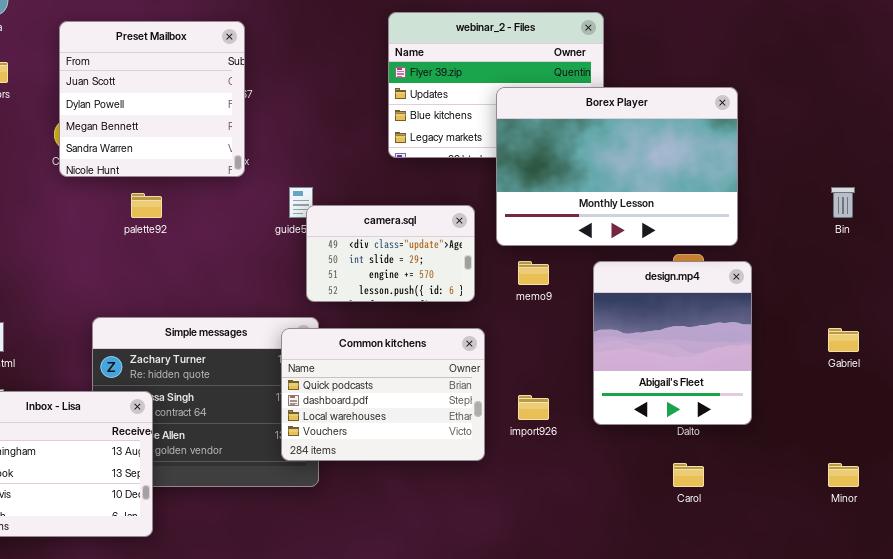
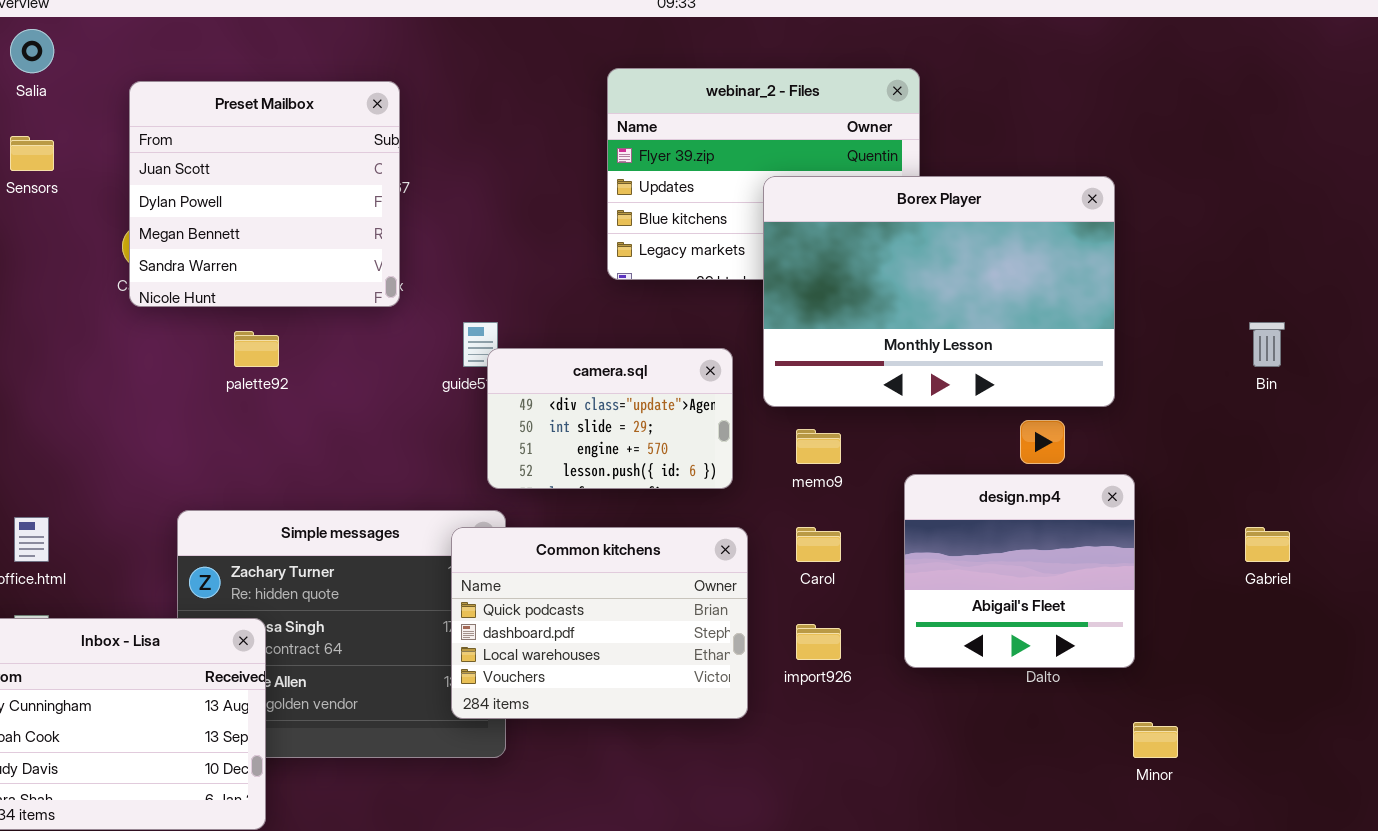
design.mp4: [593,261,752,425] -> [904,474,1135,668], resized
Carol: [673,463,704,487] -> [796,527,841,562], moved
Minor: [828,463,859,487] -> [1133,722,1178,758], moved

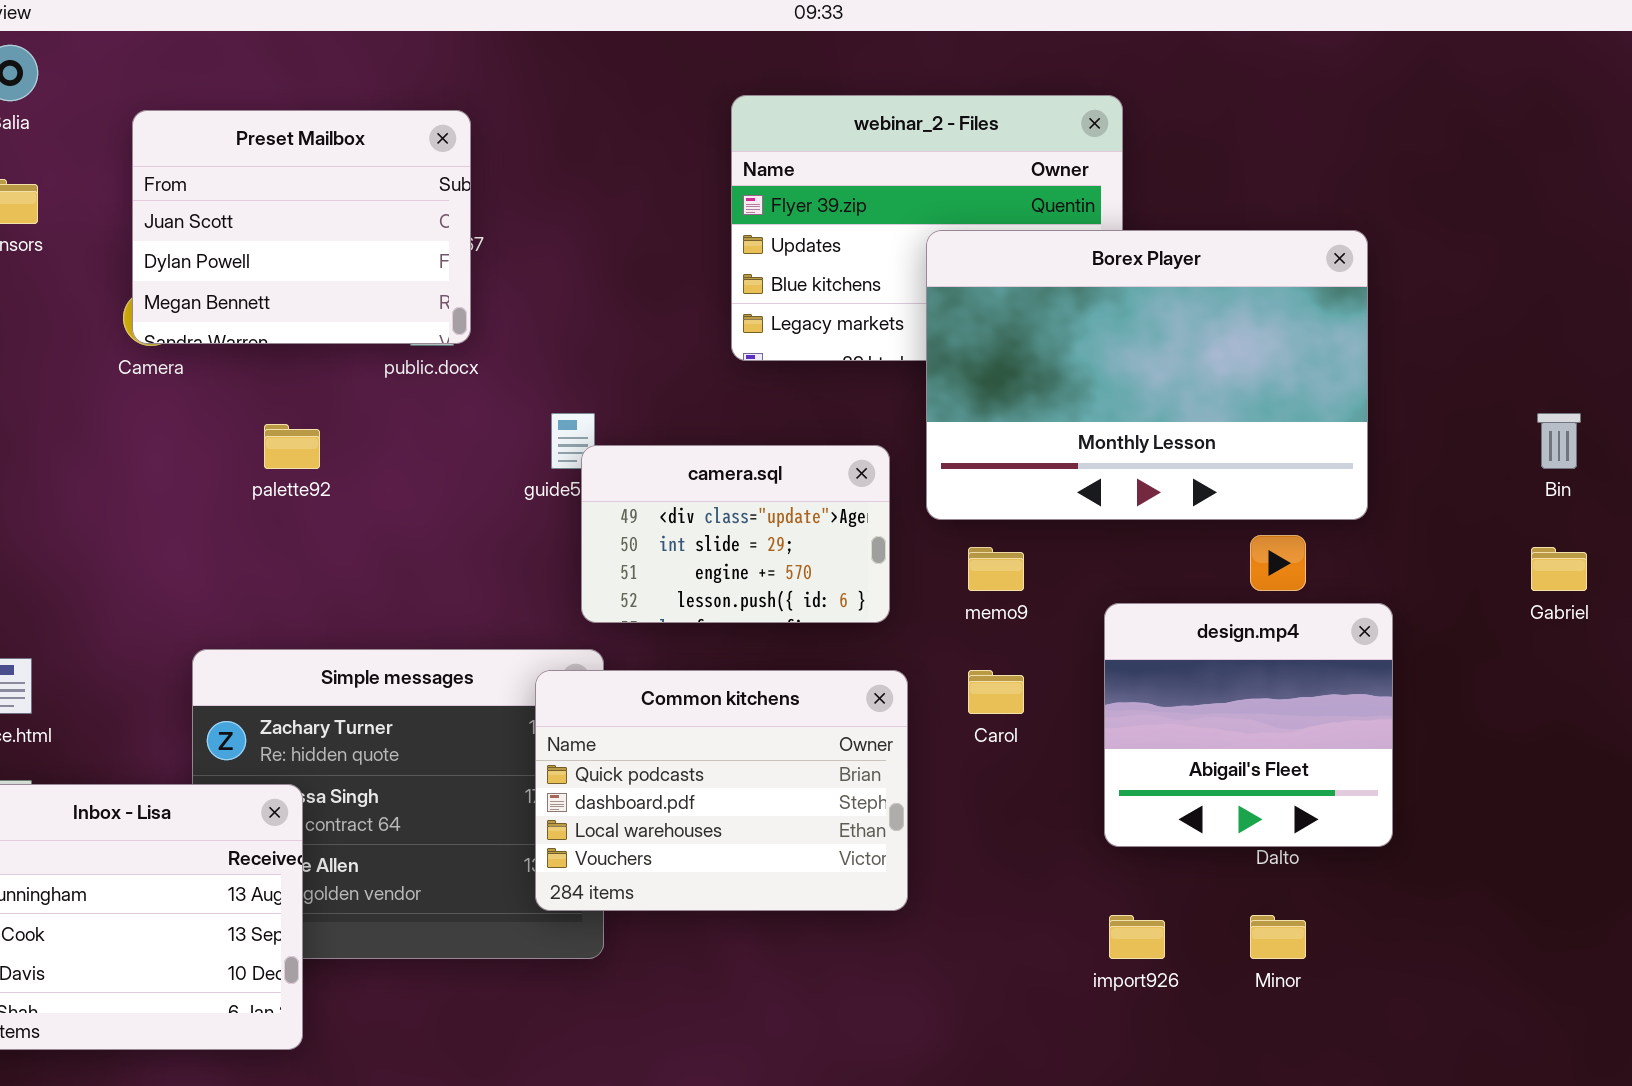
Preset Mailbox: [129,81,400,307] -> [132,110,471,344], resized
Gabriel: [1245,527,1290,562] -> [1531,547,1587,591], moved
import926: [796,624,841,660] -> [1109,915,1165,959], moved
Minor: [1133,722,1178,758] -> [1250,915,1306,959], moved

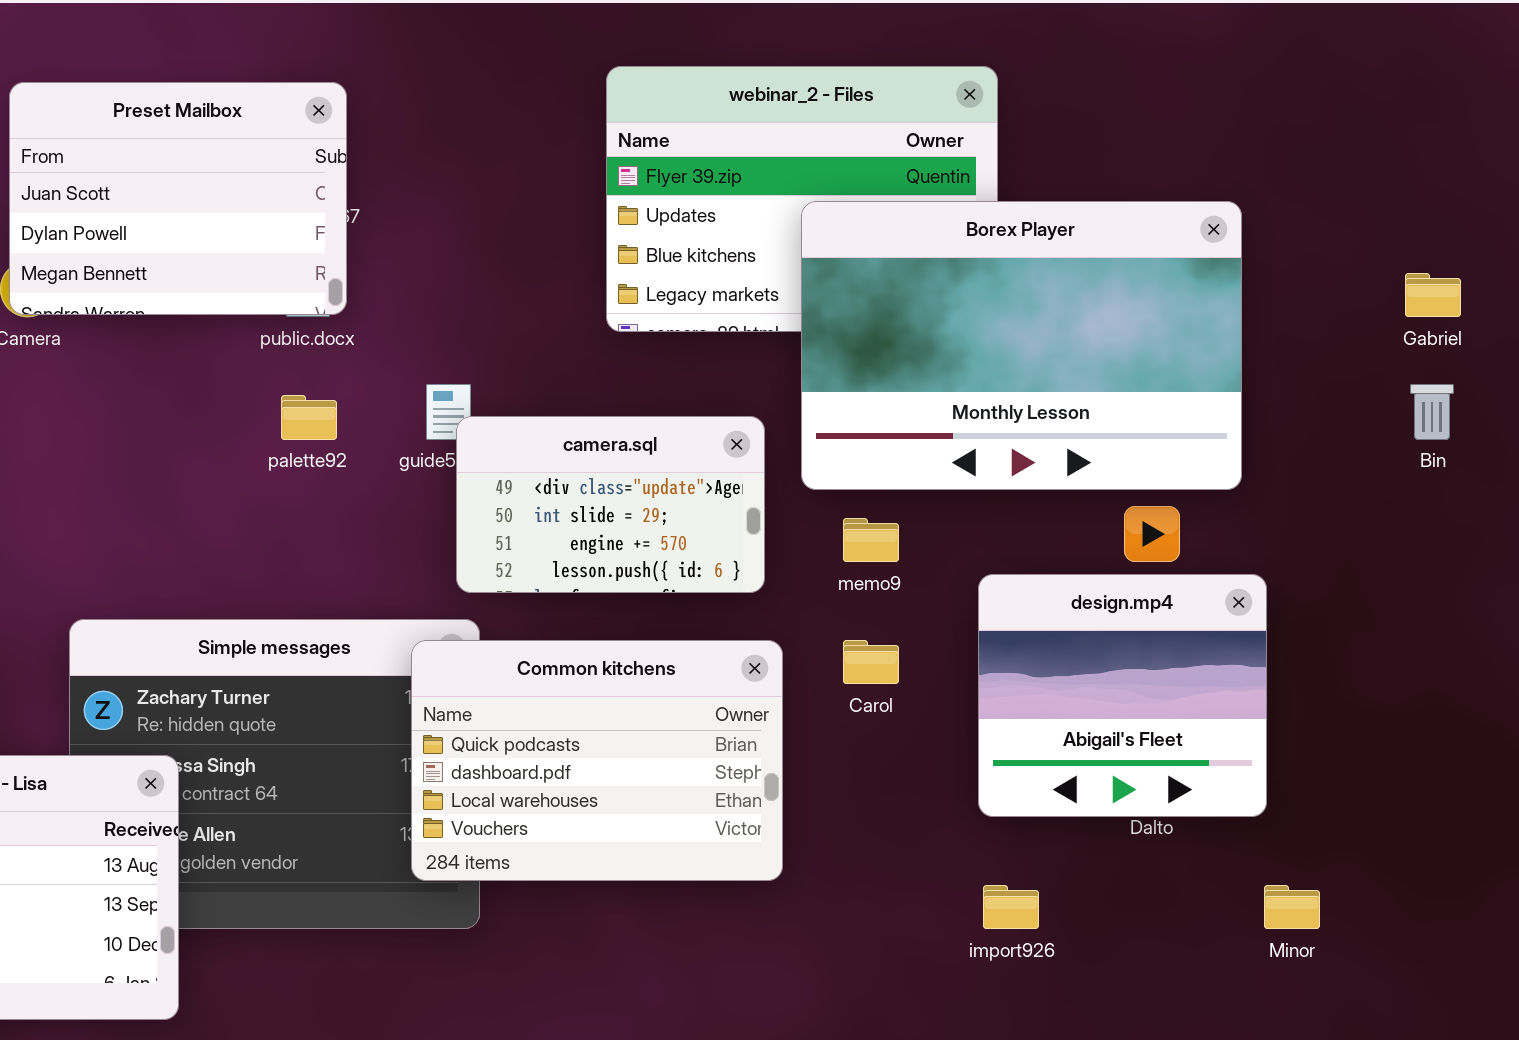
palette92: [264,424,320,469] -> [281,395,337,440], moved
Gabriel: [1531,547,1587,591] -> [1405,273,1461,317], moved
Minor: [1250,915,1306,959] -> [1264,885,1320,929], moved

